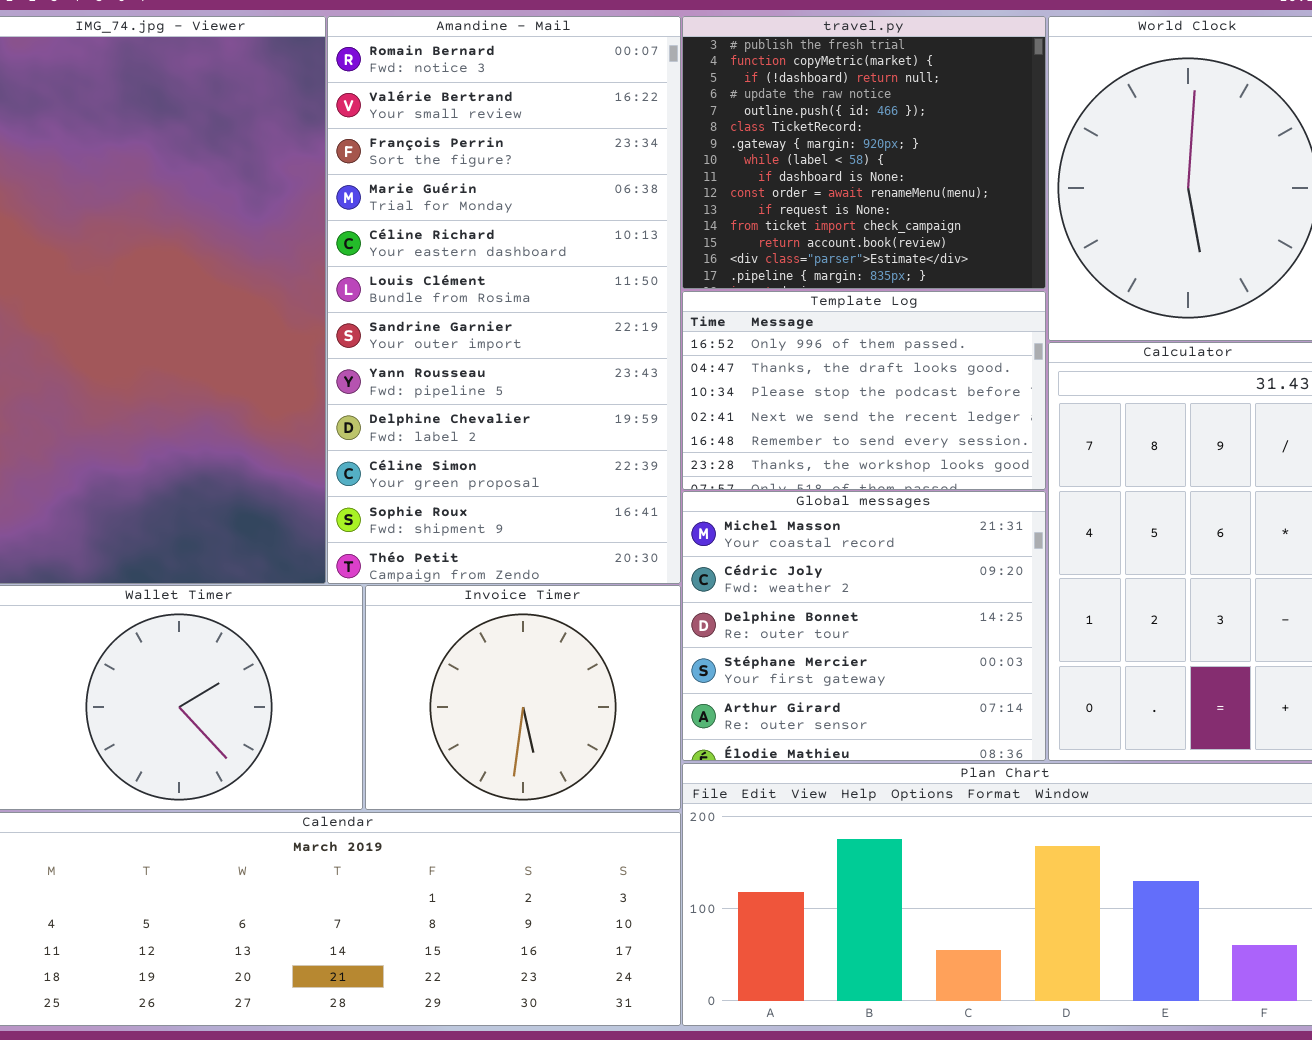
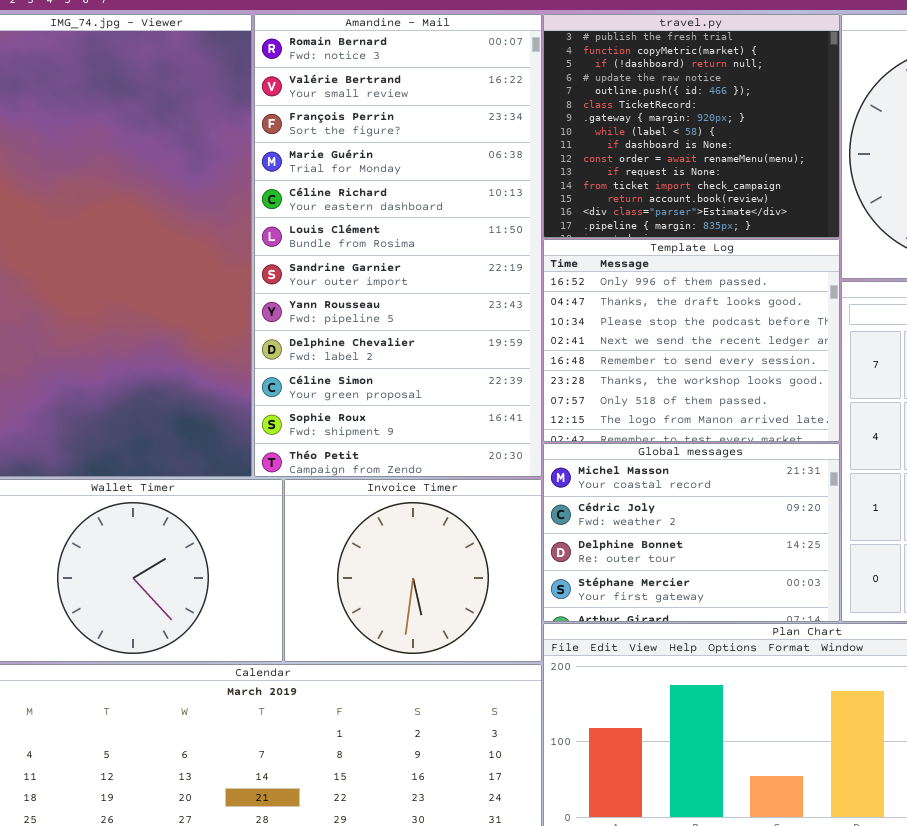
Template Log: [682,291,1046,490] -> [543,239,840,442], resized
Global messages: [682,491,1046,761] -> [543,443,840,622], resized

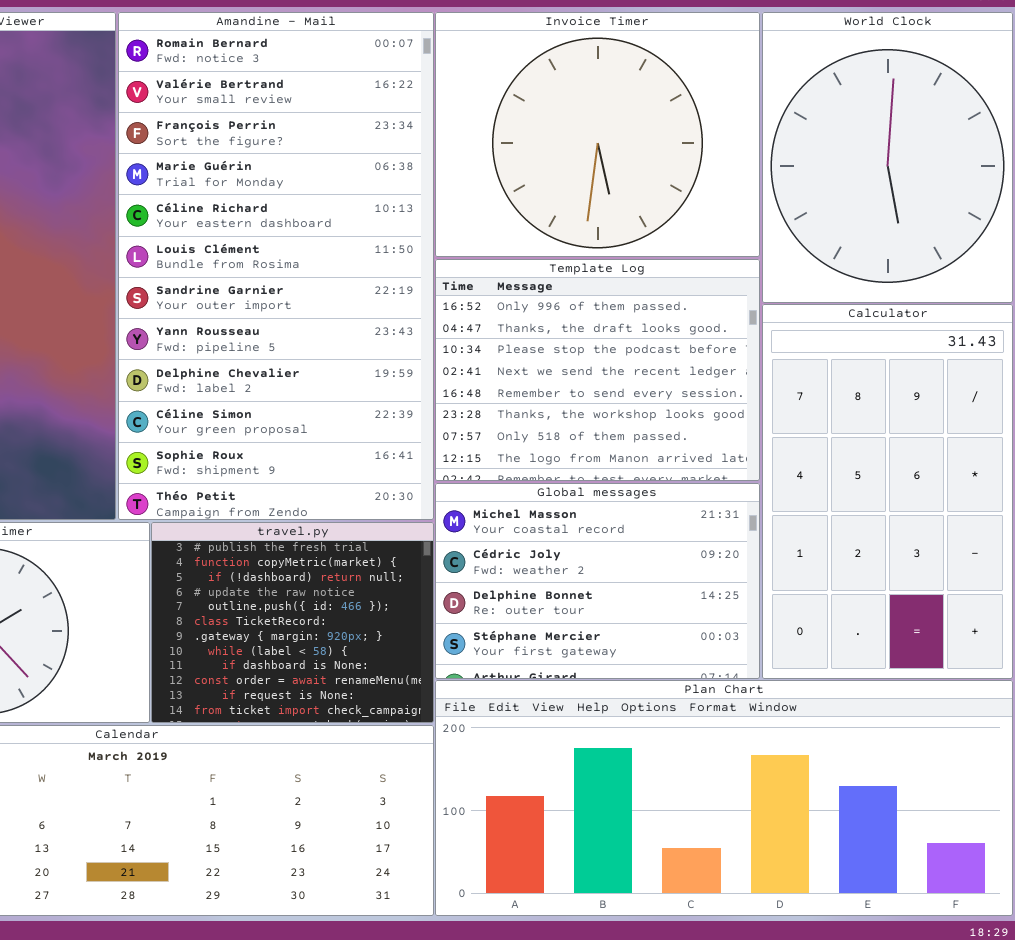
travel.py: [543,14,840,238] -> [151,522,434,723], moved, resized
Invoice Timer: [284,479,542,662] -> [435,12,760,257], moved, resized

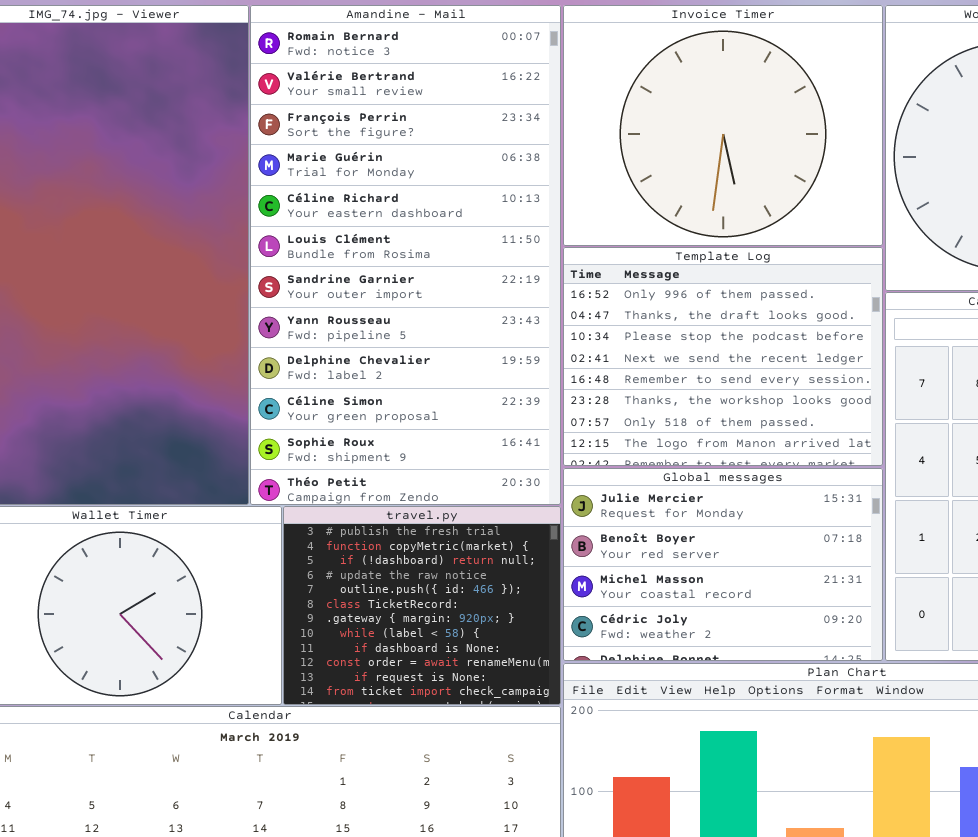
Global messages: [435,483,760,679] -> [563,468,883,661], scrolled up 2 rows

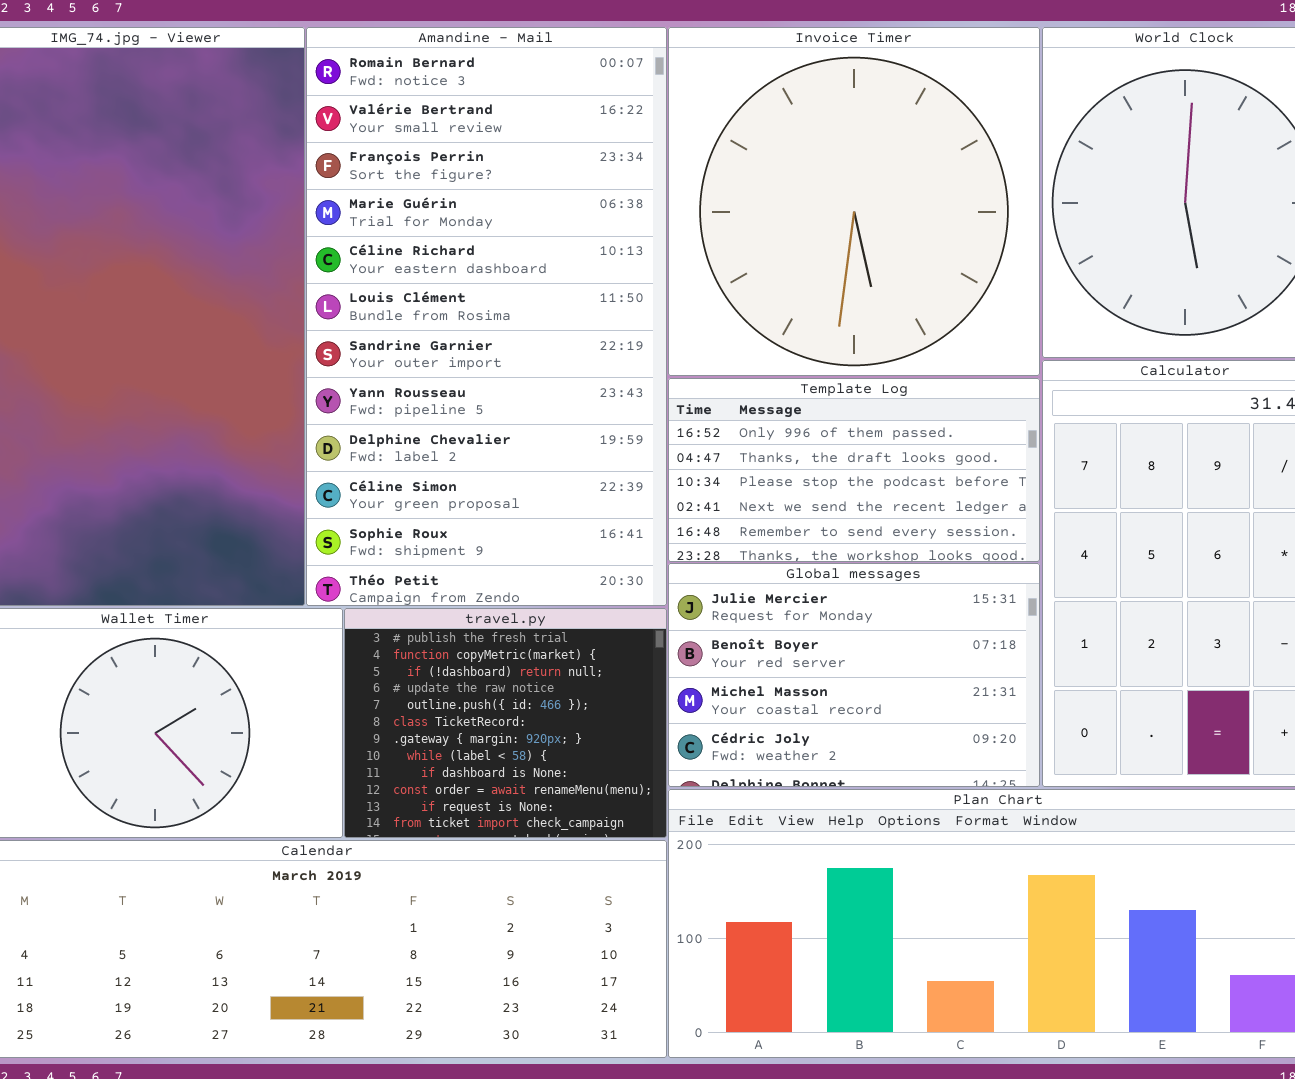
Invoice Timer: [563,5,883,246] -> [668,27,1040,376], resized
Template Log: [563,247,883,466] -> [668,378,1040,562], resized

